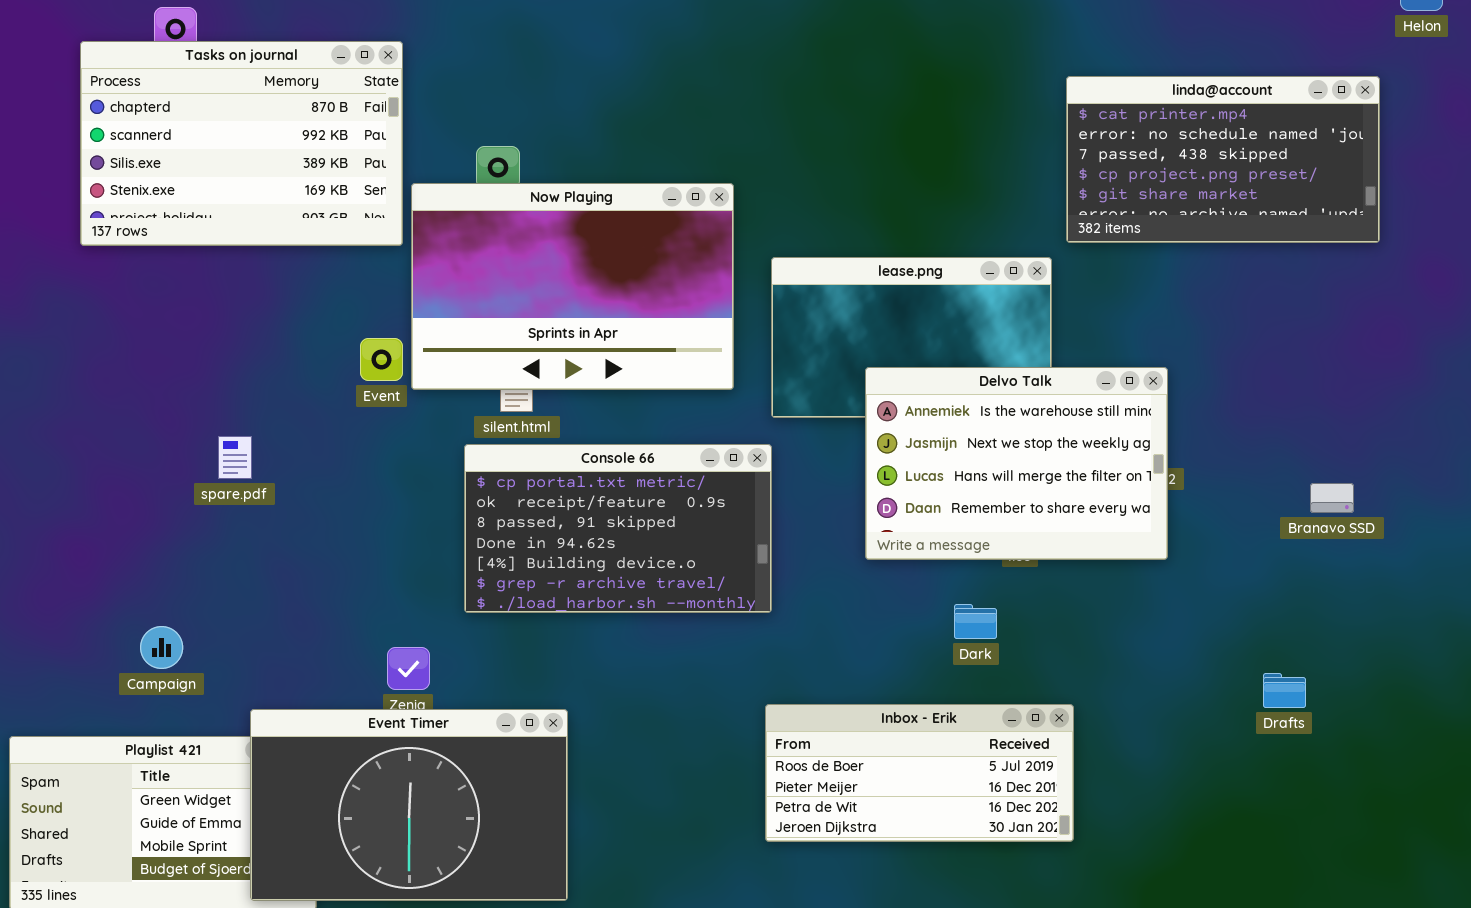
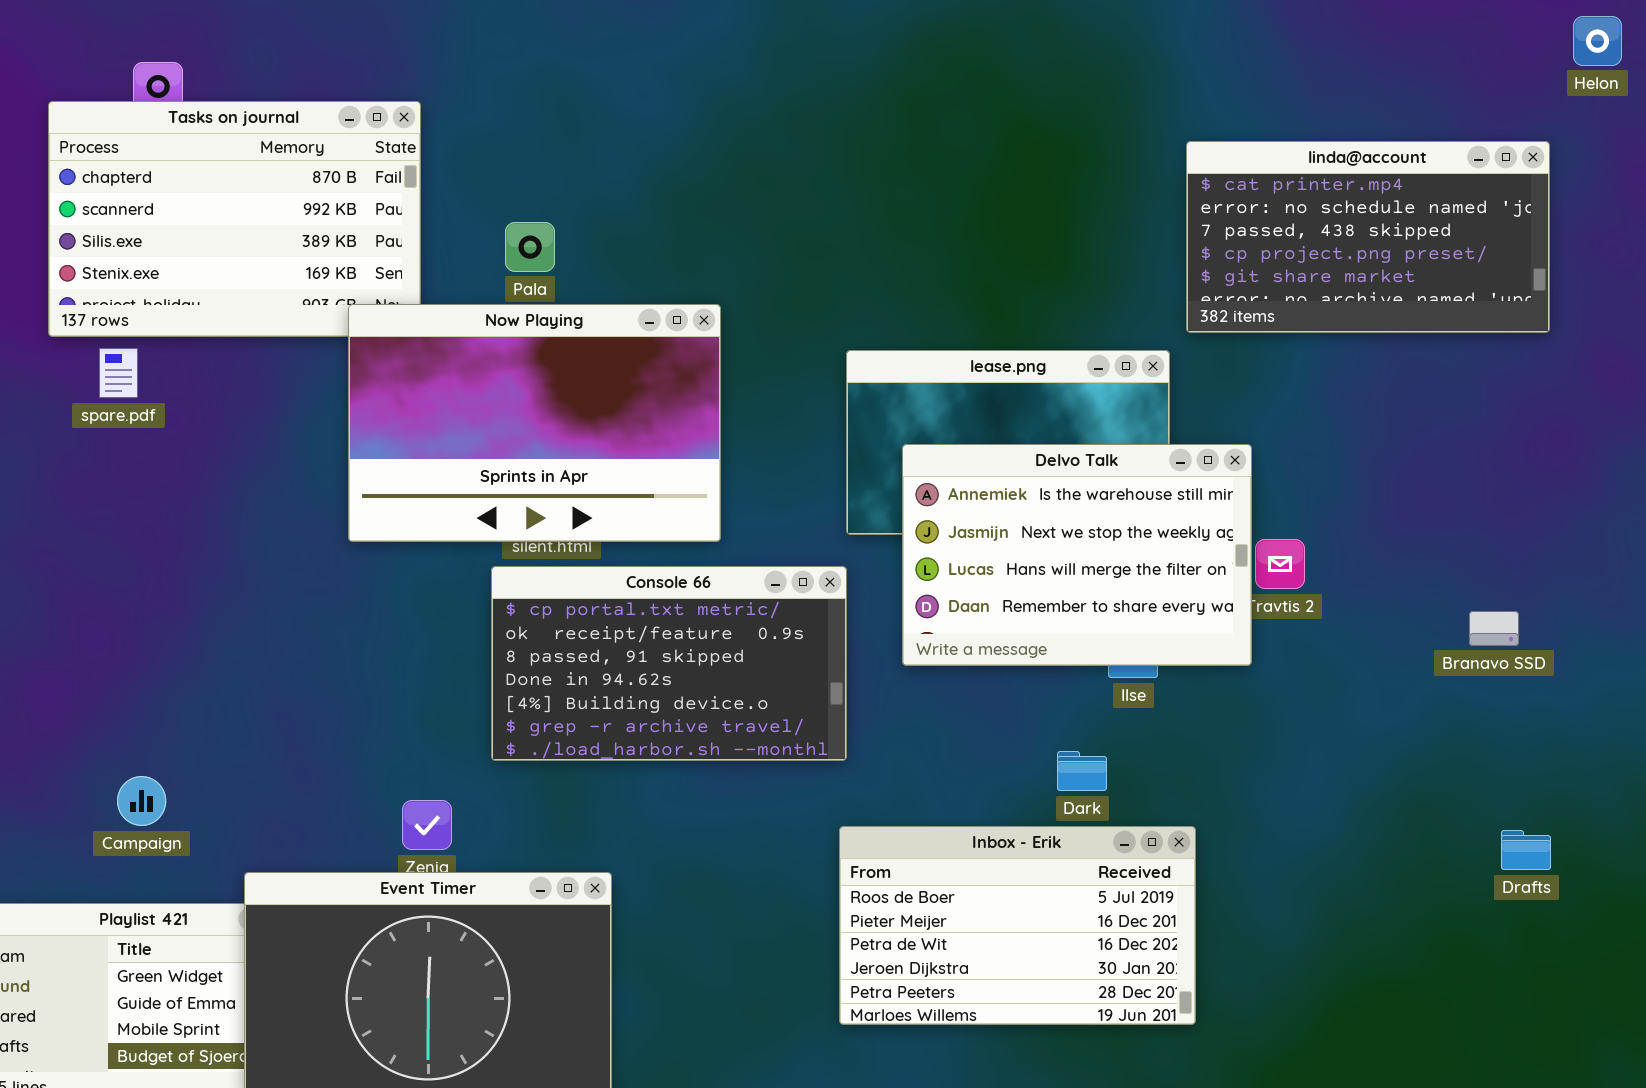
Now Playing: [411,183,734,390] -> [348,304,721,542], moved
Delvo Talk: [865,367,1168,560] -> [902,444,1252,666], moved
spare.pdf: [218,436,252,479] -> [99,348,138,398], moved
Drafts: [1263,673,1306,708] -> [1501,830,1551,870], moved
Inbox - Erik: [765,704,1074,842] -> [839,826,1196,1025], resized

